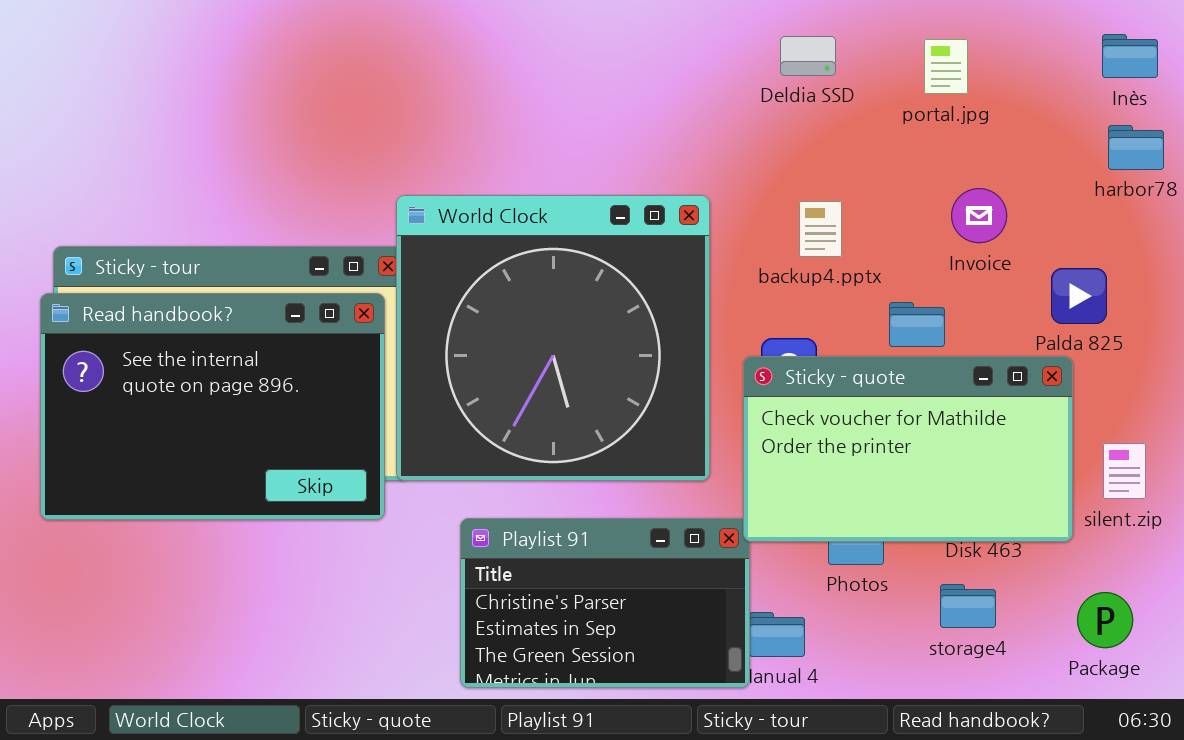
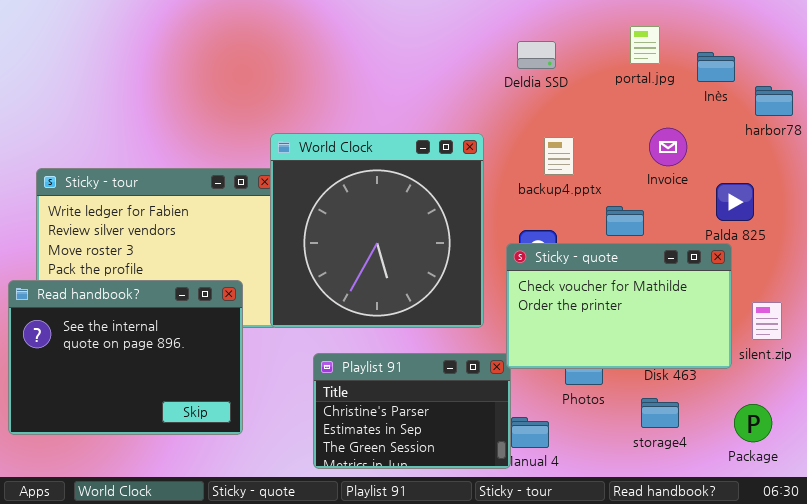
Inès: [1102,34,1158,78] -> [697,52,735,82], moved
Deldia SSD: [780,36,836,76] -> [517,41,556,69], moved
Read handbook?: [40,293,385,520] -> [8,280,243,435], moved

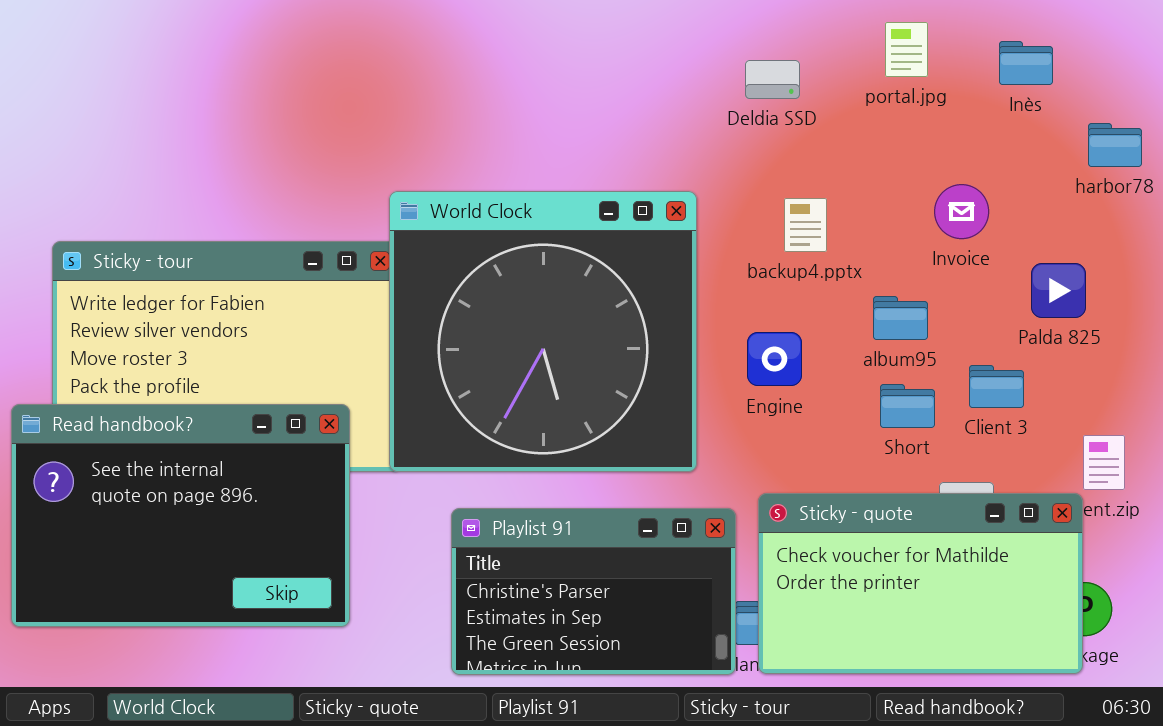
portal.jpg: [630,26,660,64] -> [885,22,928,77], moved
Inès: [697,52,735,82] -> [999,41,1053,85], moved
Sticky - quote: [506,243,732,369] -> [758,493,1083,674], moved

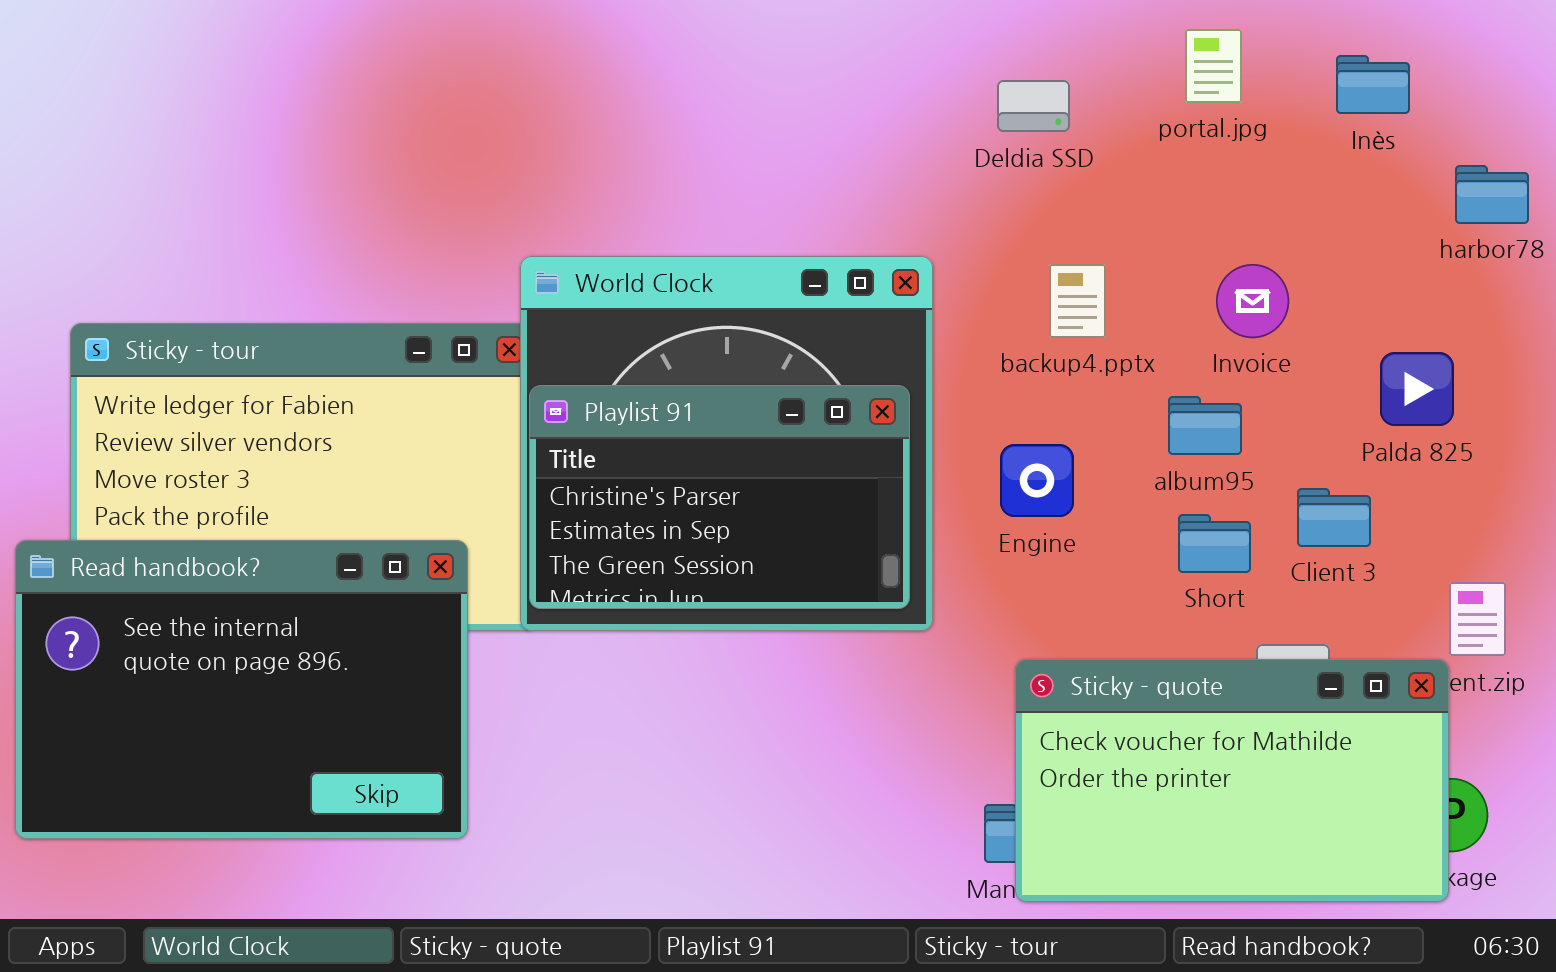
Invoice: [934,184,989,239] -> [1216,264,1289,338], moved
Playlist 91: [451,508,736,675] -> [529,385,910,609], moved

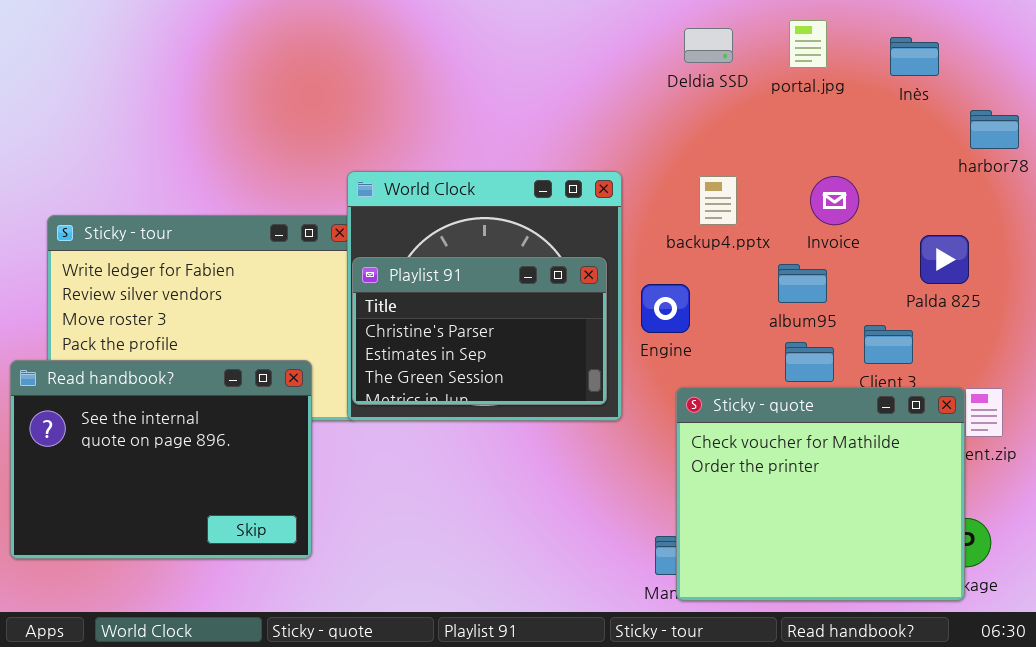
Deldia SSD: [997,80,1070,132] -> [684,28,733,63], moved
Engine: [1000,444,1074,517] -> [641,284,690,333], moved
Sticky - quote: [1015,659,1449,902] -> [676,387,965,601], resized

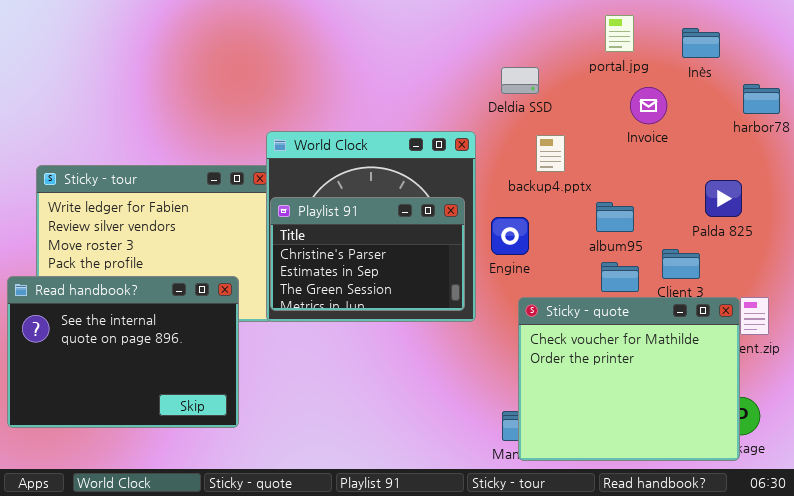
Deldia SSD: [684,28,733,63] -> [501,67,539,94], moved
Invoice: [810,176,859,225] -> [630,87,667,124], moved

